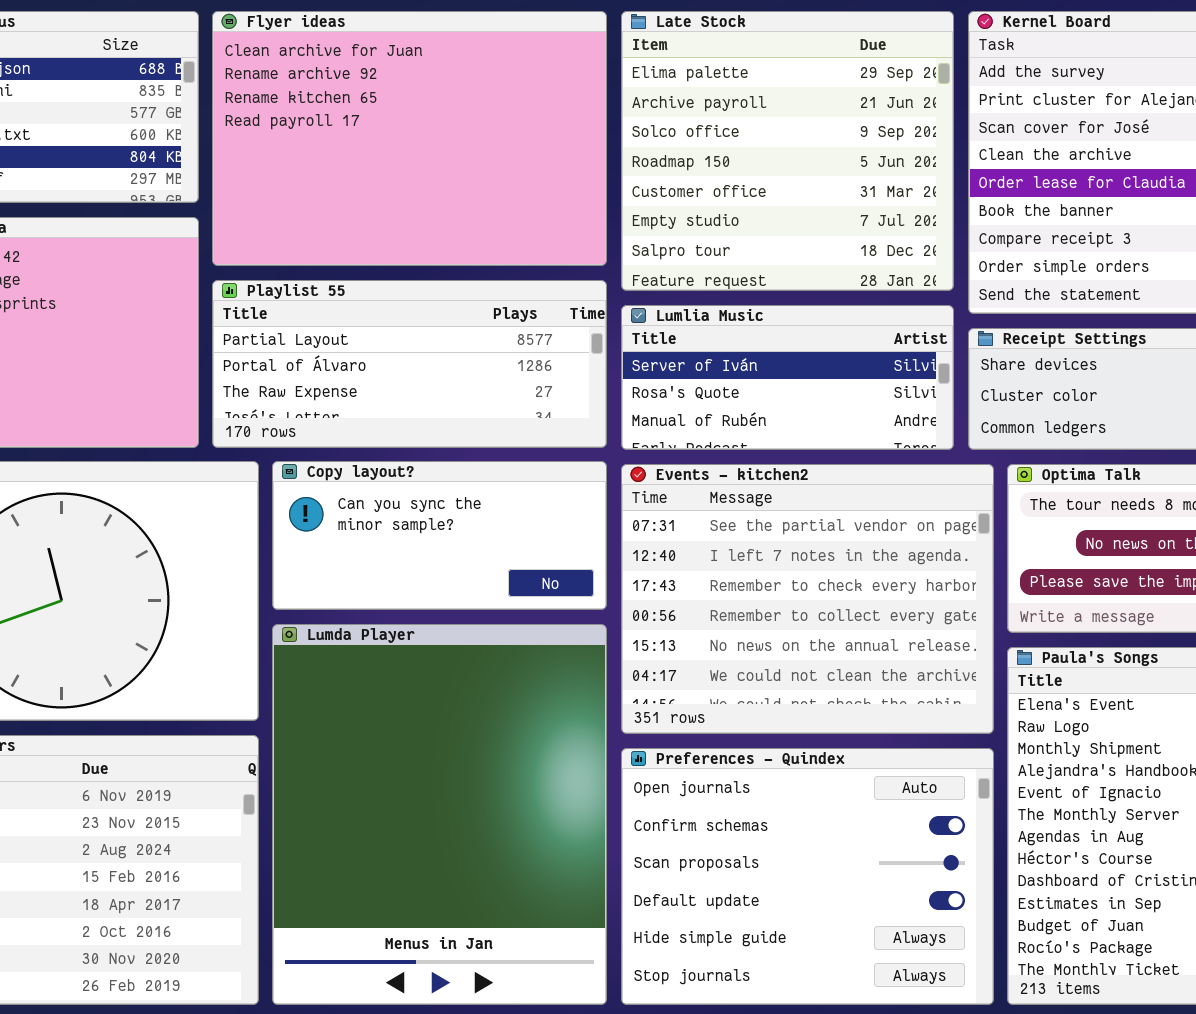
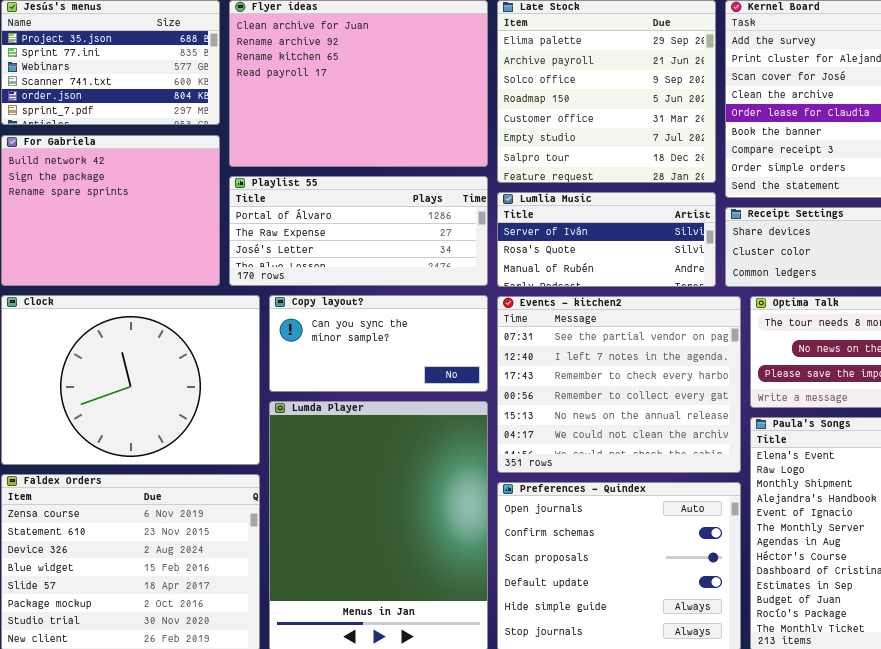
Playlist 55: [212,280,607,448] -> [229,176,488,286], scrolled down 1 row

